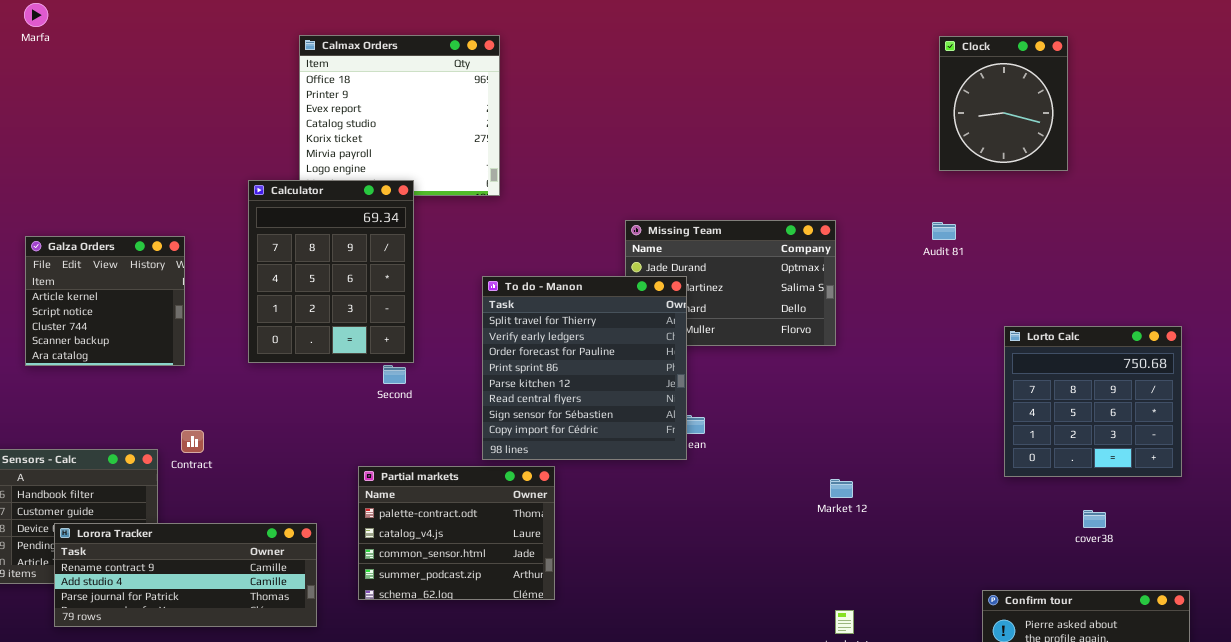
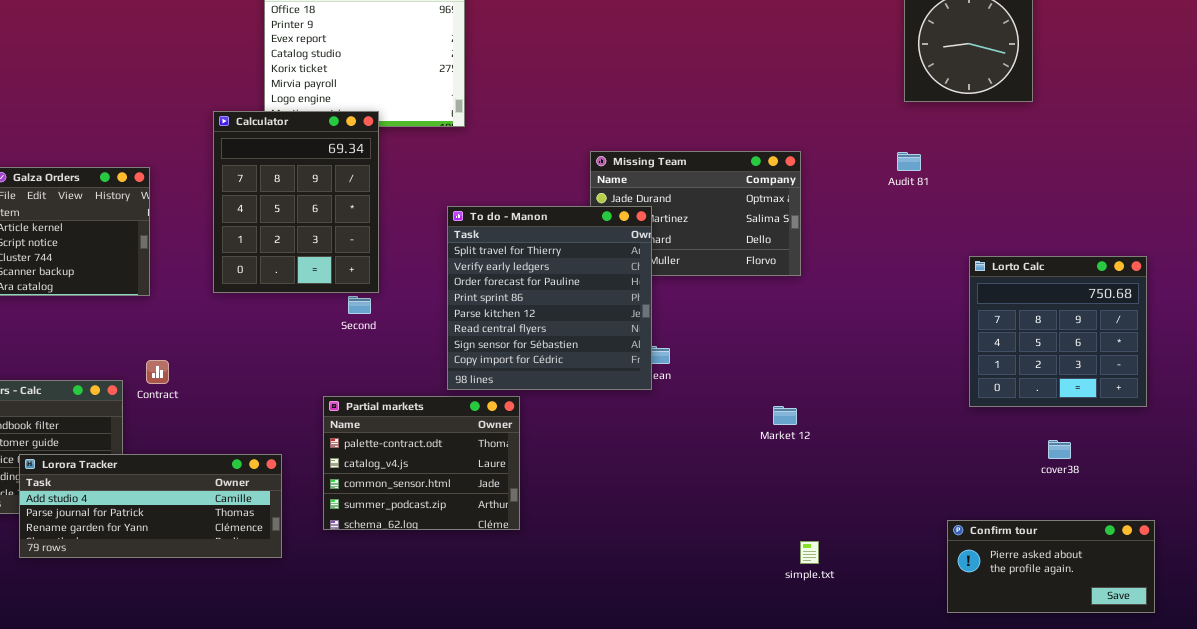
Market 12: [830,479,853,498] -> [773,406,797,425], moved
Lorora Tracker: [54,523,317,627] -> [19,454,282,558], scrolled down 1 row

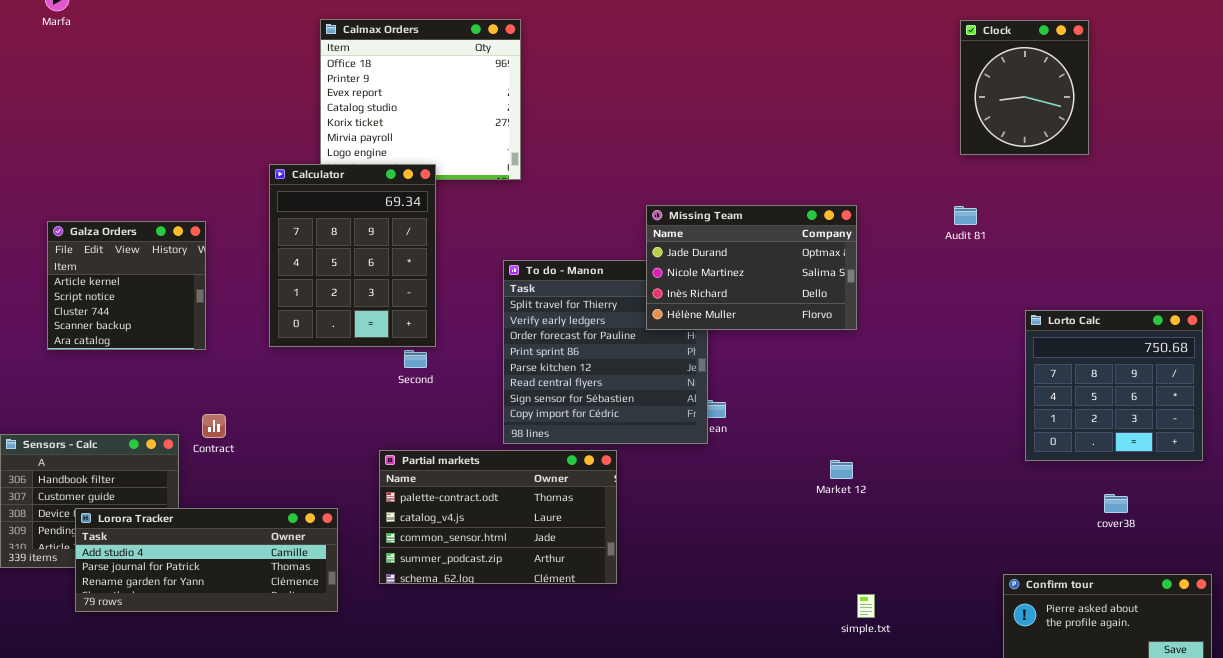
Missing Team: [590,151,801,276] -> [646,205,857,330], raised
Partial markets: [323,396,520,530] -> [379,450,617,584], resized

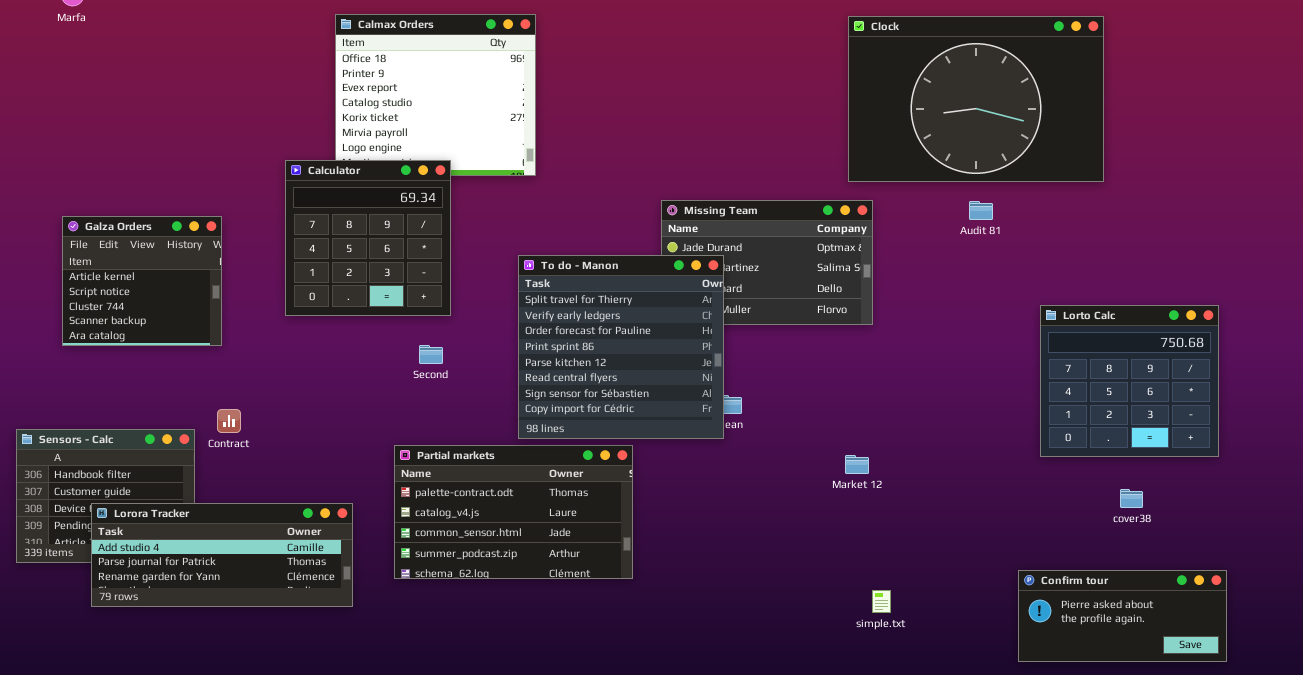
Clock: [960,20,1089,155] -> [848,16,1104,182], resized
Calculator: [269,164,436,347] -> [285,160,451,316], resized
To do - Manon: [503,260,708,444] -> [518,255,724,439], raised

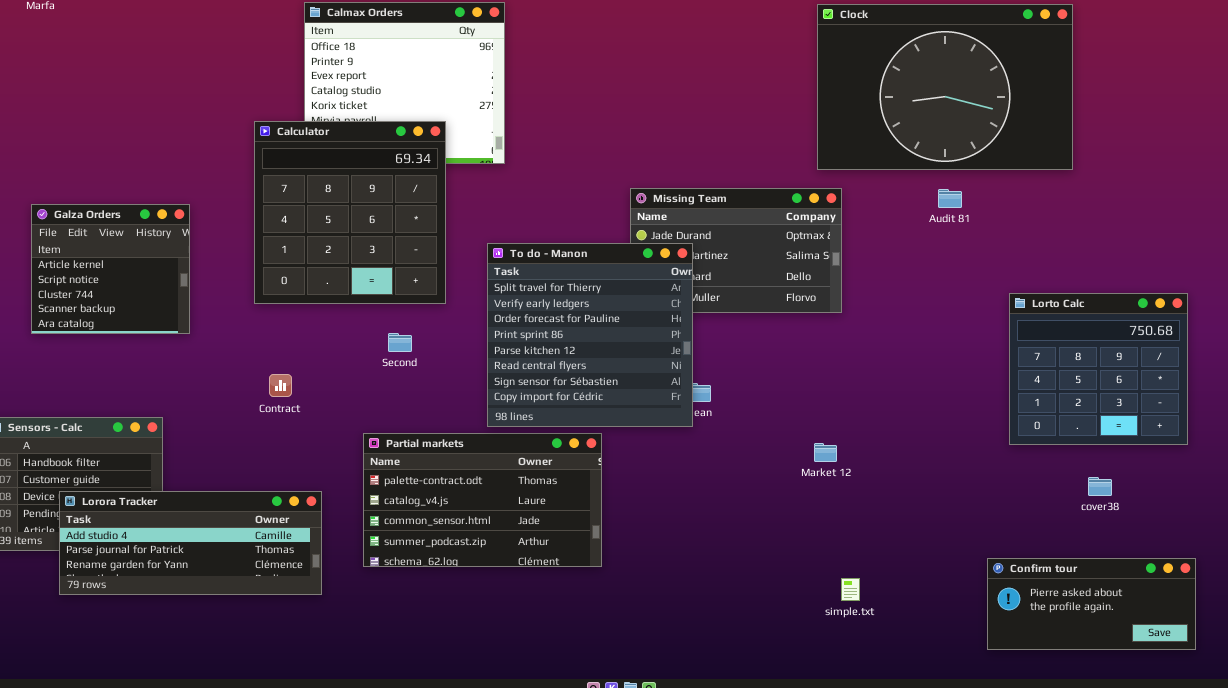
Calculator: [285,160,451,316] -> [254,121,446,304], resized
Contract: [217,409,241,433] -> [269,374,292,397], moved

